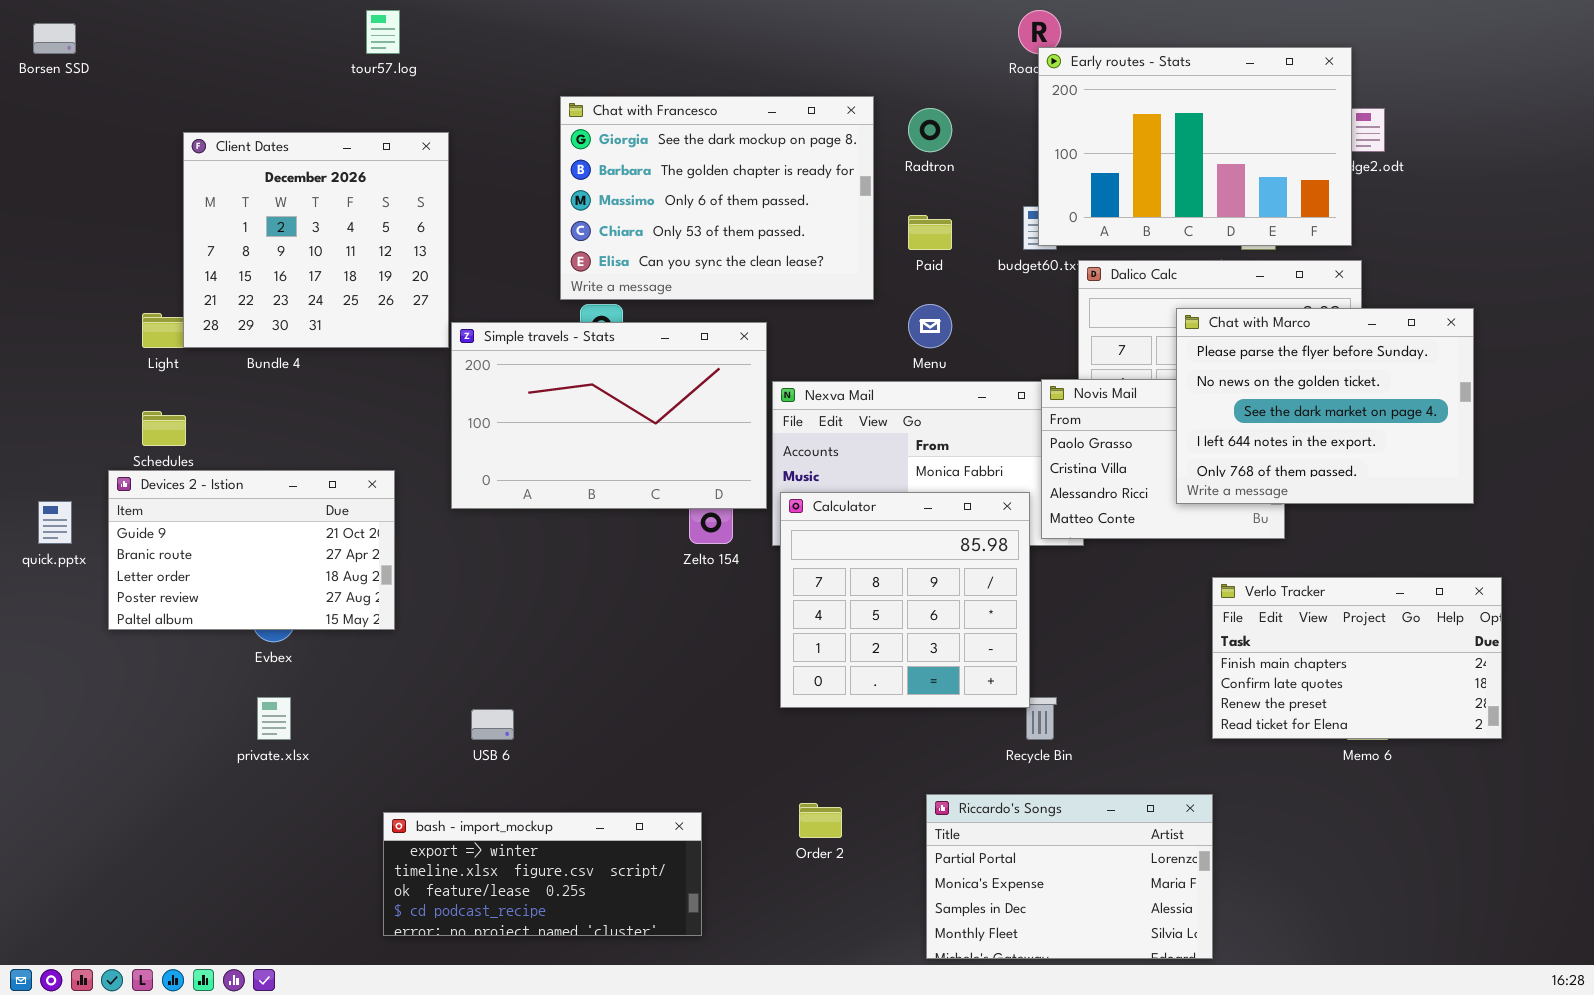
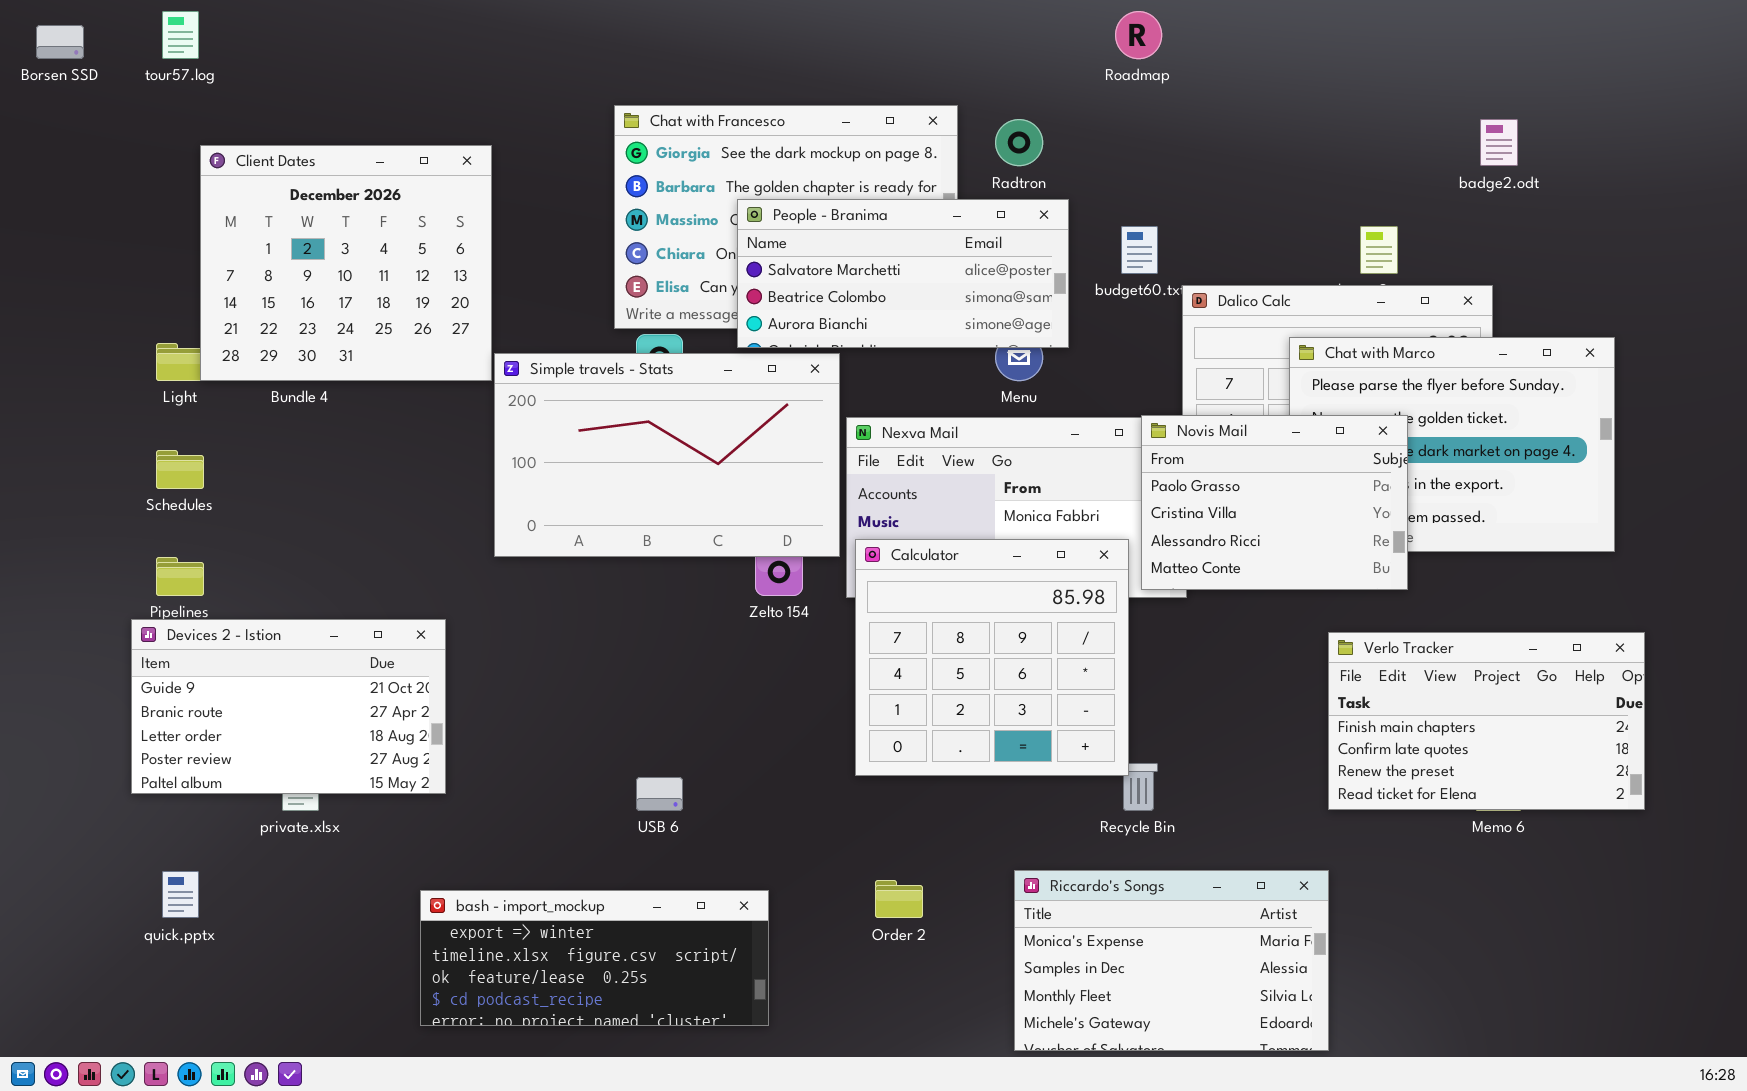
tour57.log: [366,10,400,54] -> [162,11,199,59], moved
Early routes - Stats: [1038,47,1352,246] -> none, closed
People - Branima: none -> [737,199,1069,348], opened
Novis Mail: [1041,379,1285,539] -> [1141,415,1408,590], raised
Devices 2 - Istion: [108,470,395,630] -> [131,619,446,794], moved
quick.pptx: [38,501,72,544] -> [162,871,199,918], moved
USB 6: [471,709,514,740] -> [636,777,683,811], moved
Riccardo's Songs: [926,794,1213,959] -> [1014,870,1329,1051], scrolled down 1 row

